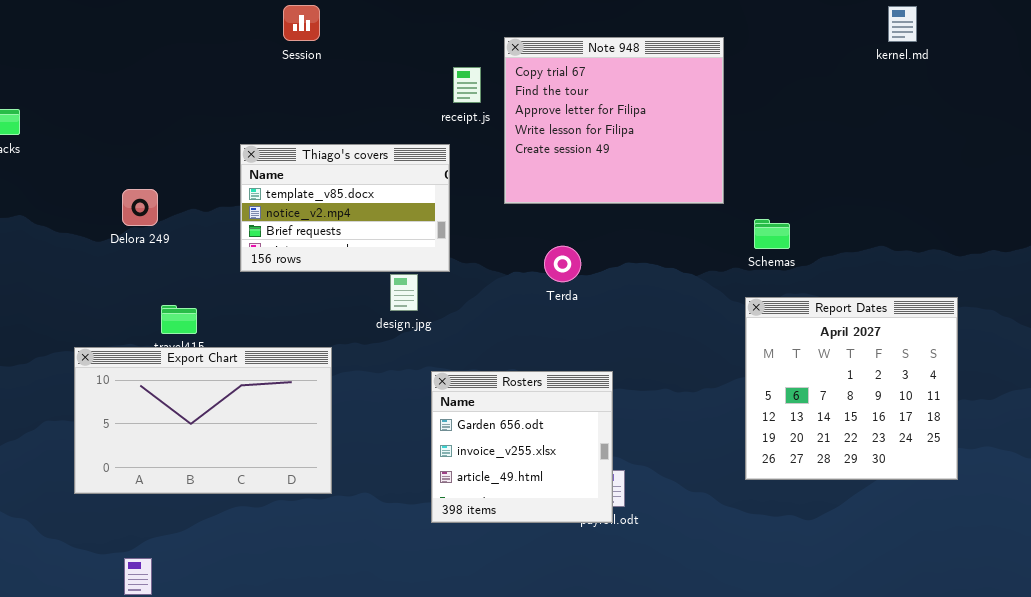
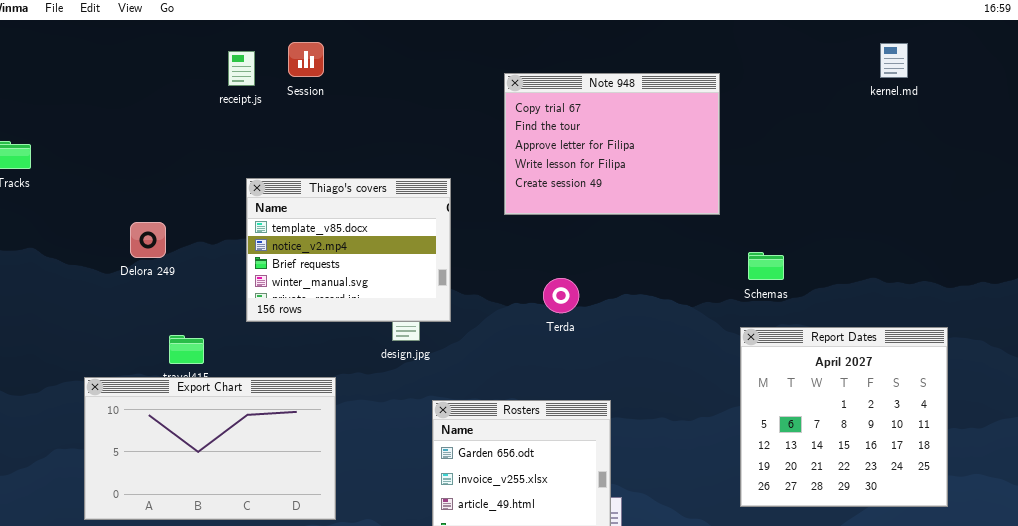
Note 948: [504,37,724,204] -> [504,73,720,215], resized
receipt.js: [453,67,481,103] -> [228,51,255,86], moved
Thiago's covers: [240,144,450,272] -> [246,178,451,322], resized

